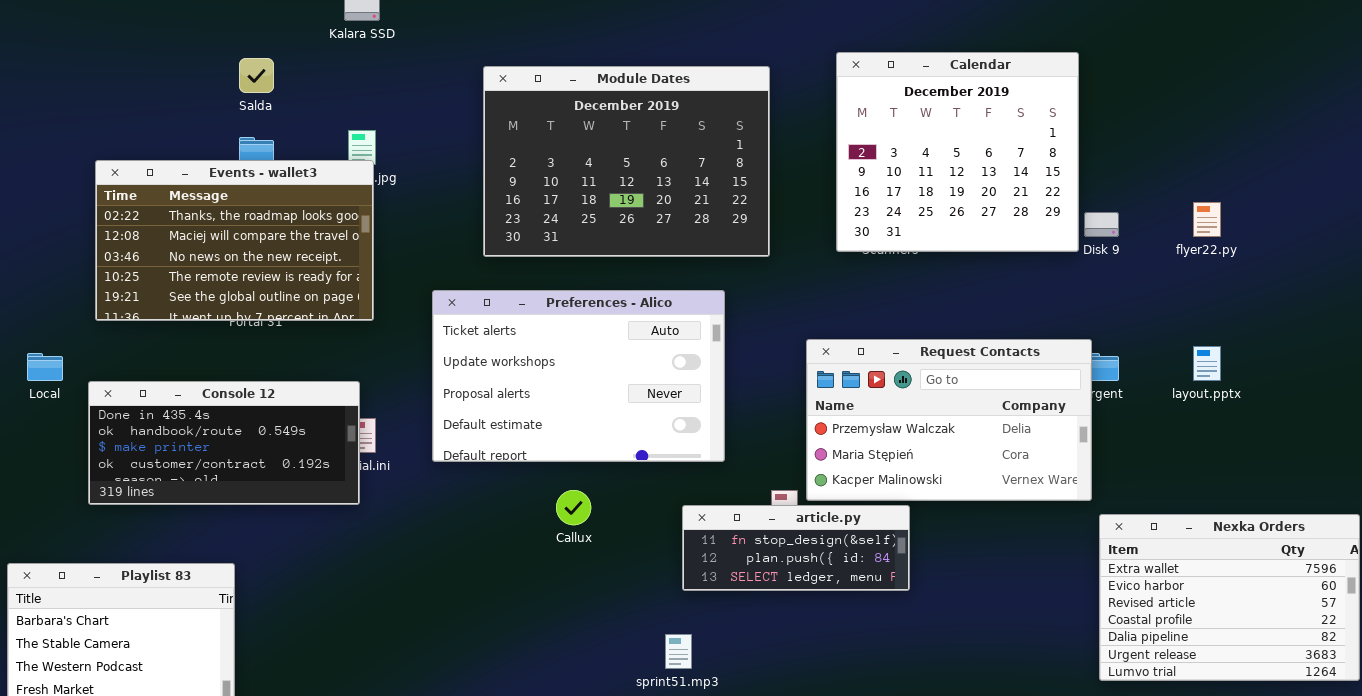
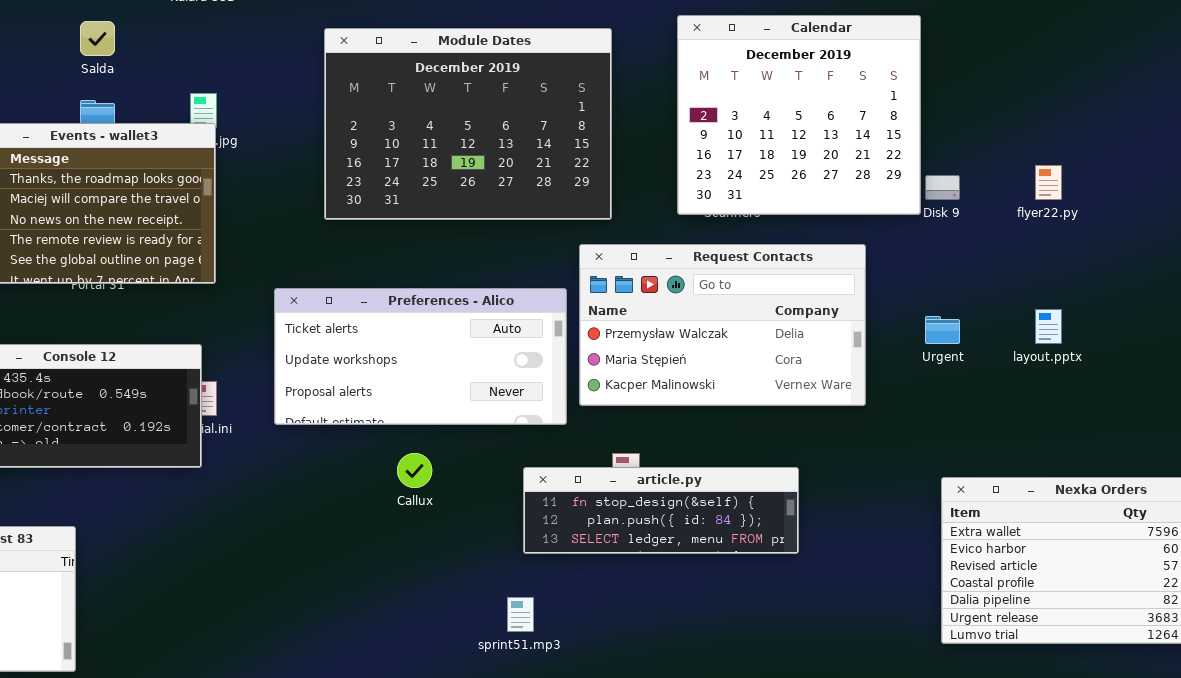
Preferences - Alico: [432,290,725,462] -> [274,288,567,425], resized
Request Contacts: [806,339,1092,501] -> [579,244,866,406], moved
article.py: [682,505,910,591] -> [523,467,799,554], resized

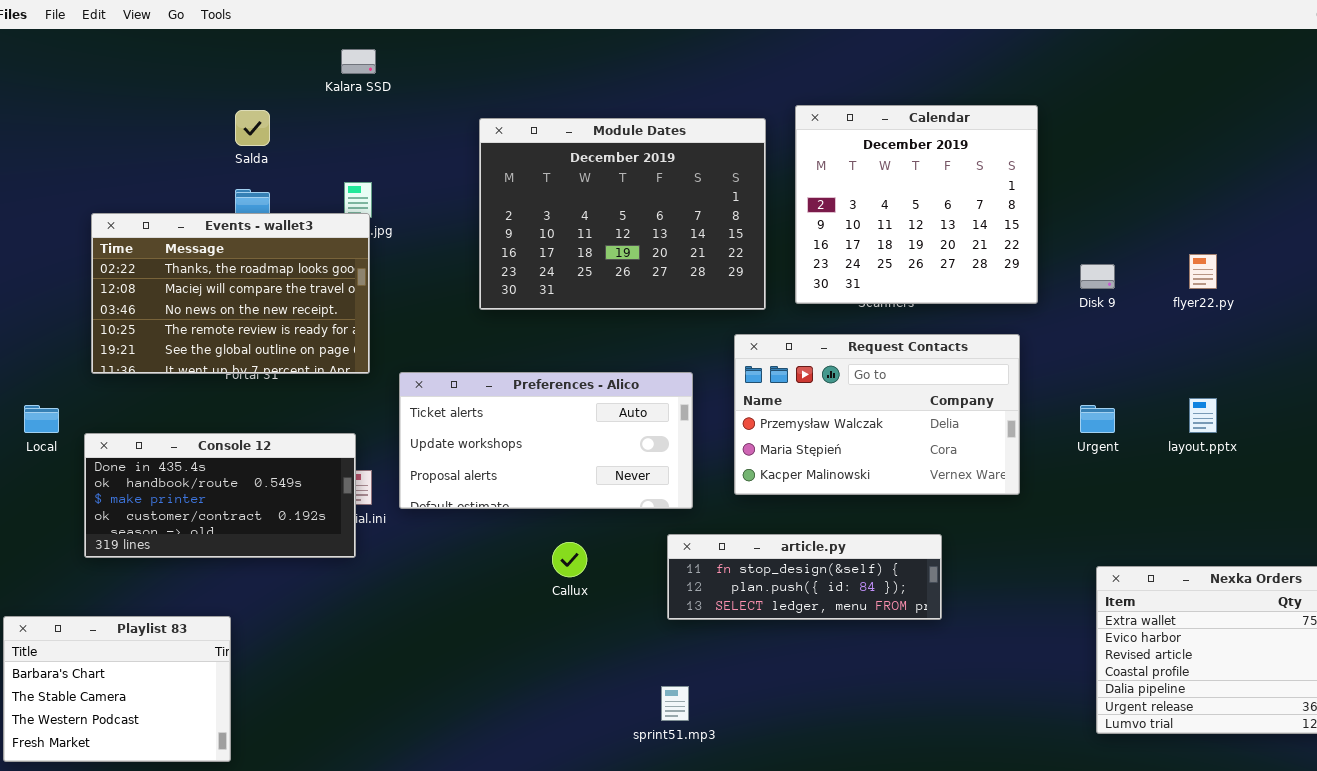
Calendar: [677,15,921,215] -> [795,105,1038,304], moved
Preferences - Alico: [274,288,567,425] -> [399,372,693,509], moved
article.py: [523,467,799,554] -> [667,534,942,620], moved

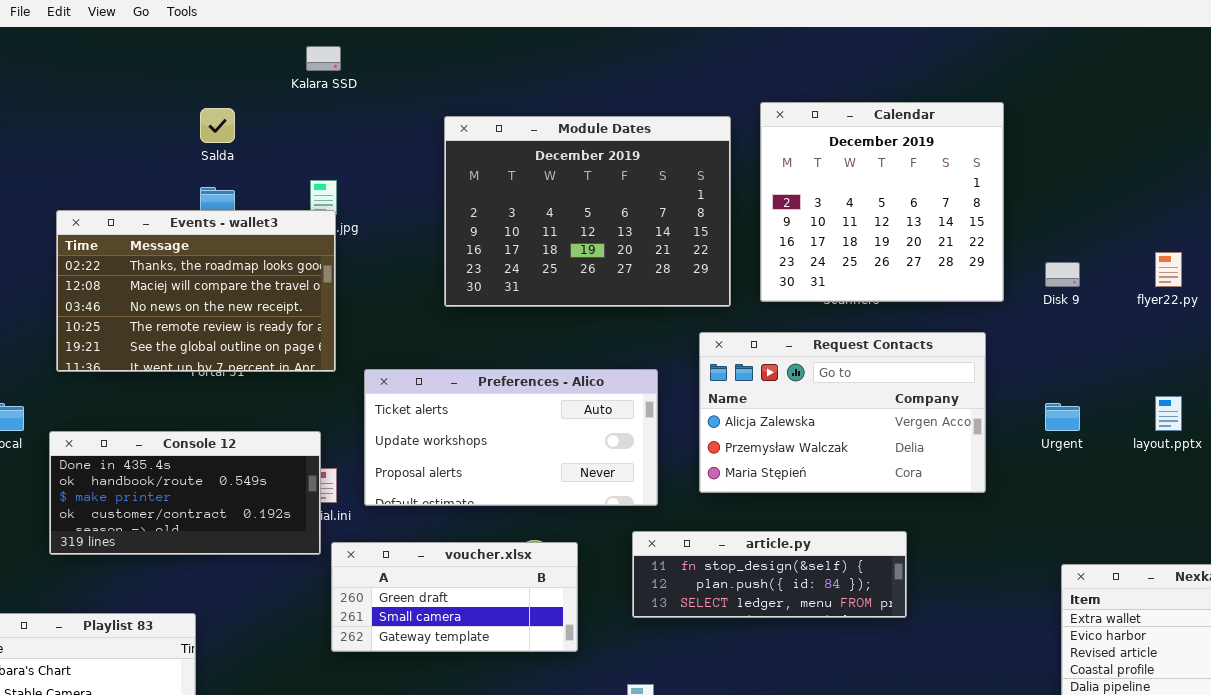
Request Contacts: [734,334,1020,495] -> [699,332,986,493], scrolled up 1 row
voucher.xlsx: none -> [331,542,578,652], opened

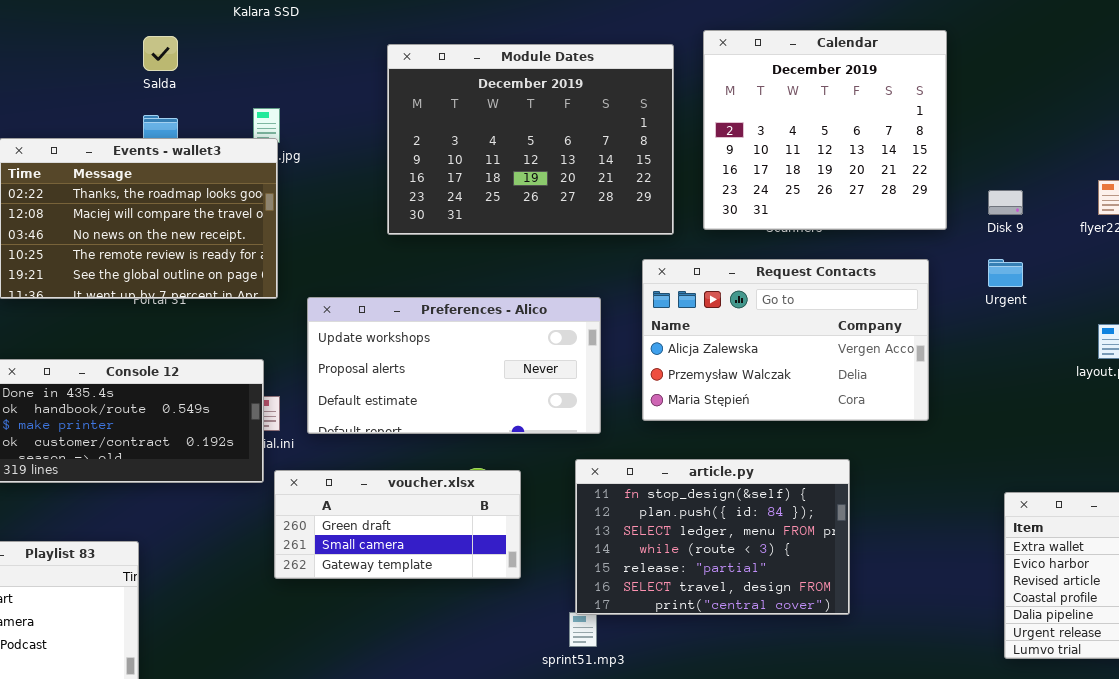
Preferences - Alico: [364,369,658,506] -> [307,297,601,434], scrolled down 1 row
Urgent: [1045,403,1080,431] -> [988,259,1023,287], moved
article.py: [632,531,907,618] -> [575,459,850,615], resized

